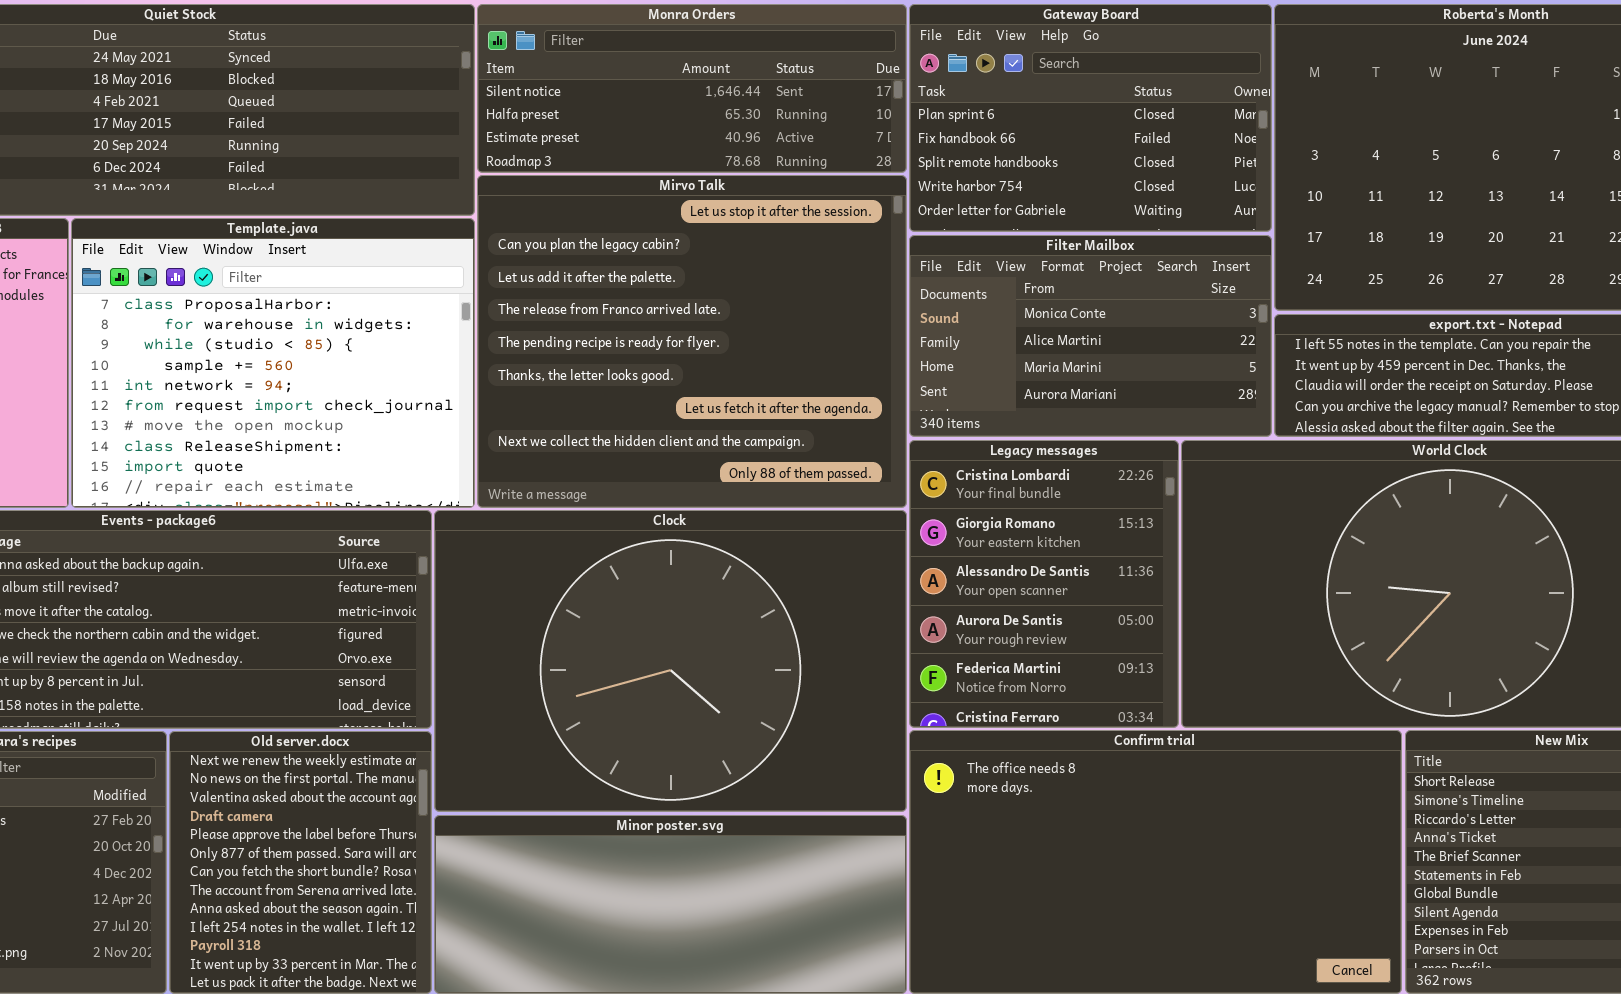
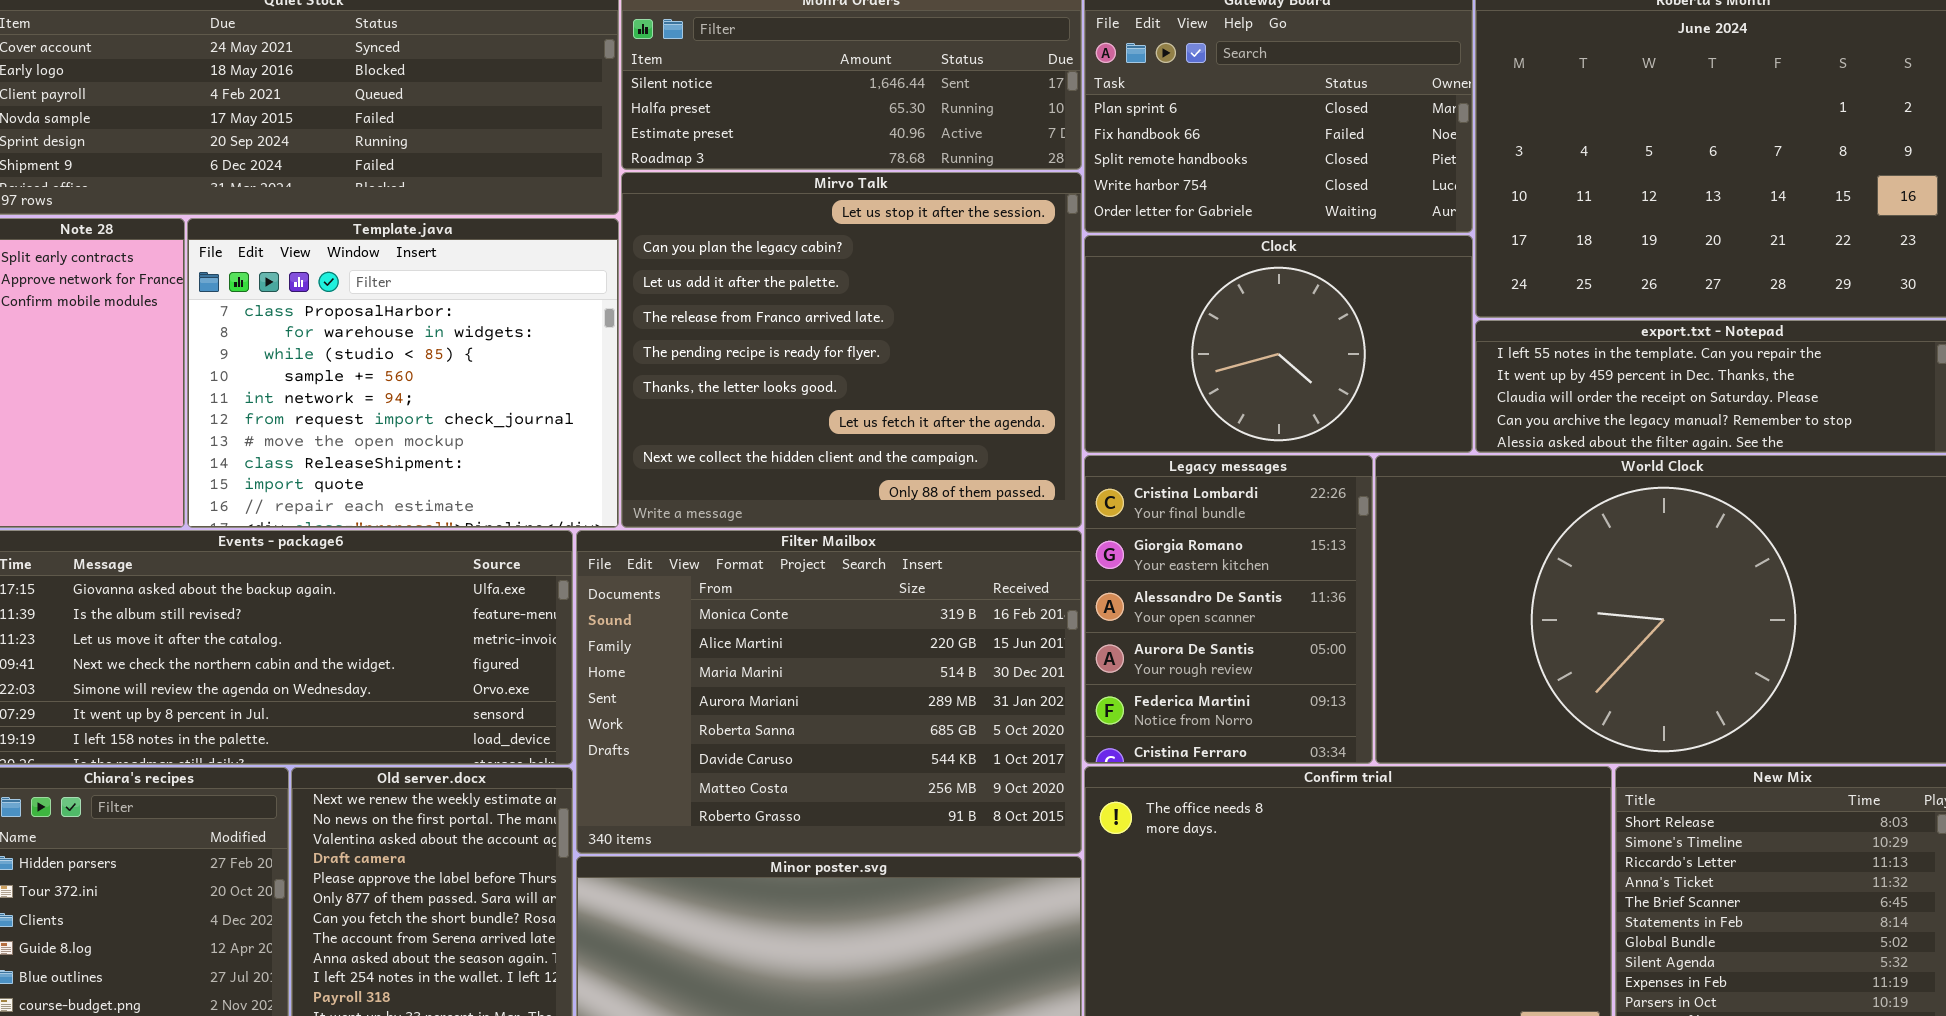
Filter Mailbox: [909,235,1272,437] -> [576,530,1082,854], moved, resized
Clock: [434,510,907,812] -> [1084,235,1473,453], moved, resized

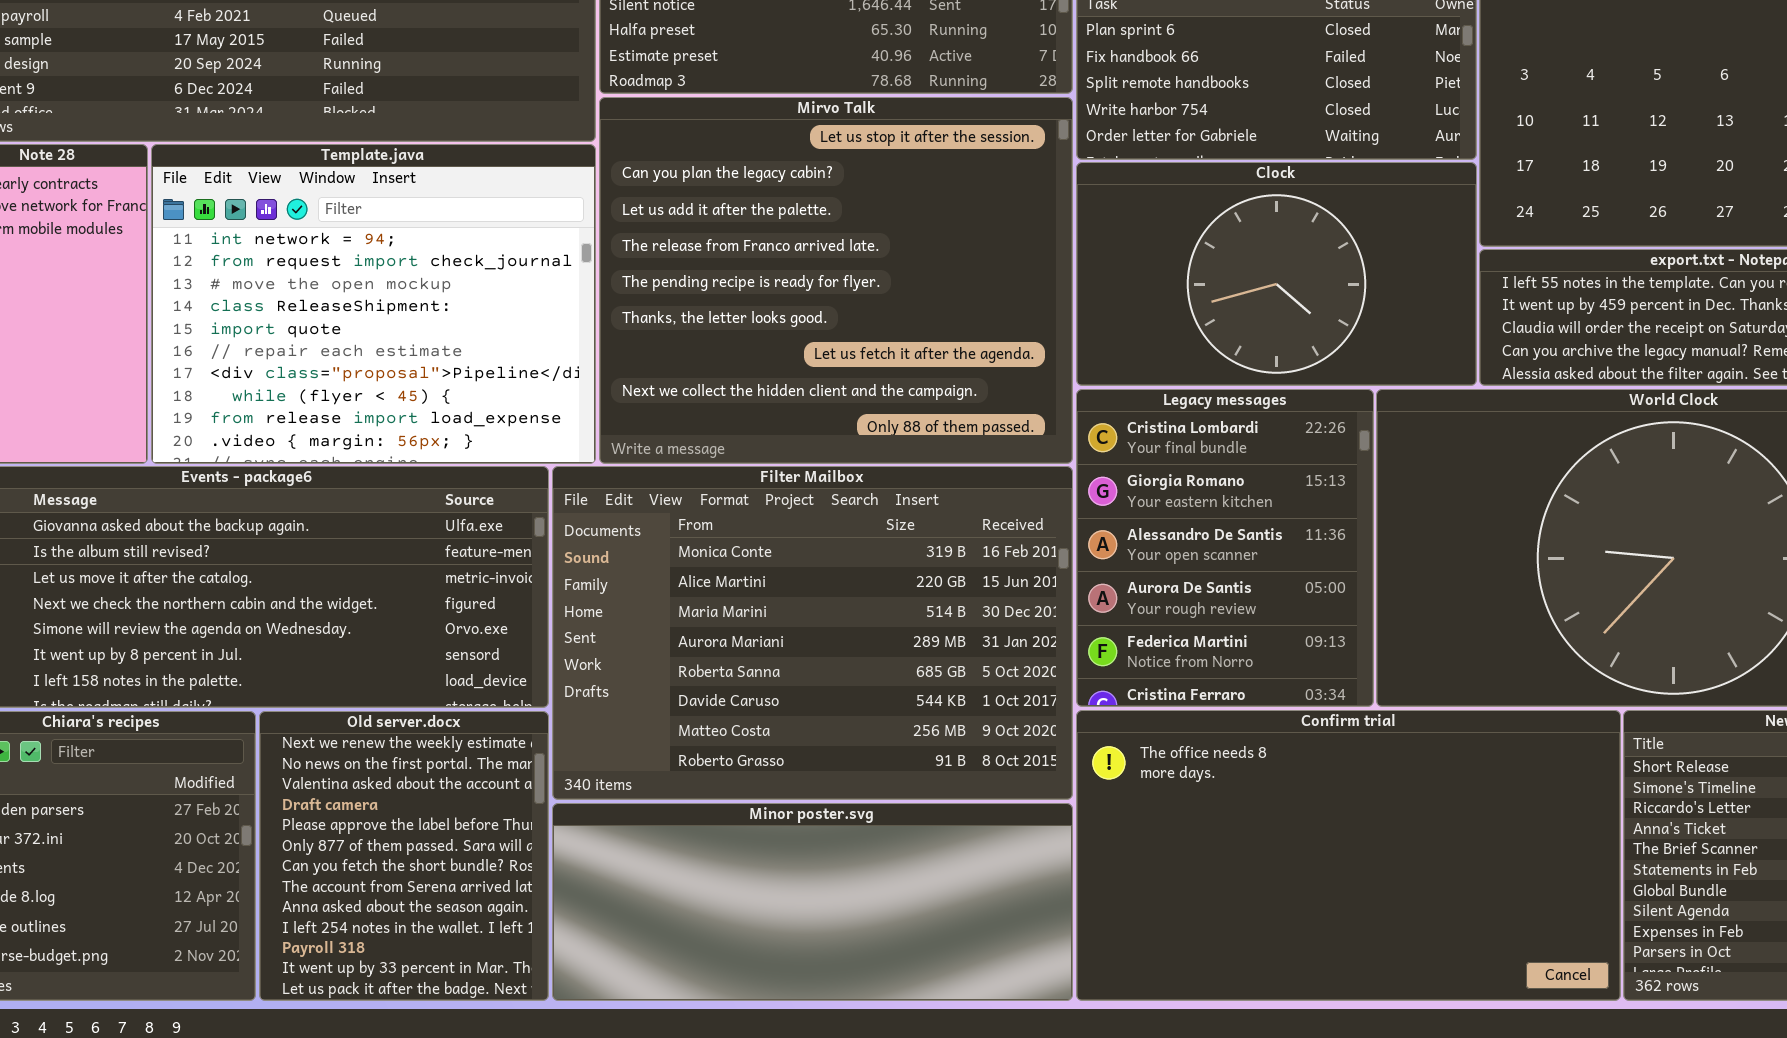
Template.java: [187,218,619,528] -> [151,144,596,464], scrolled down 4 rows

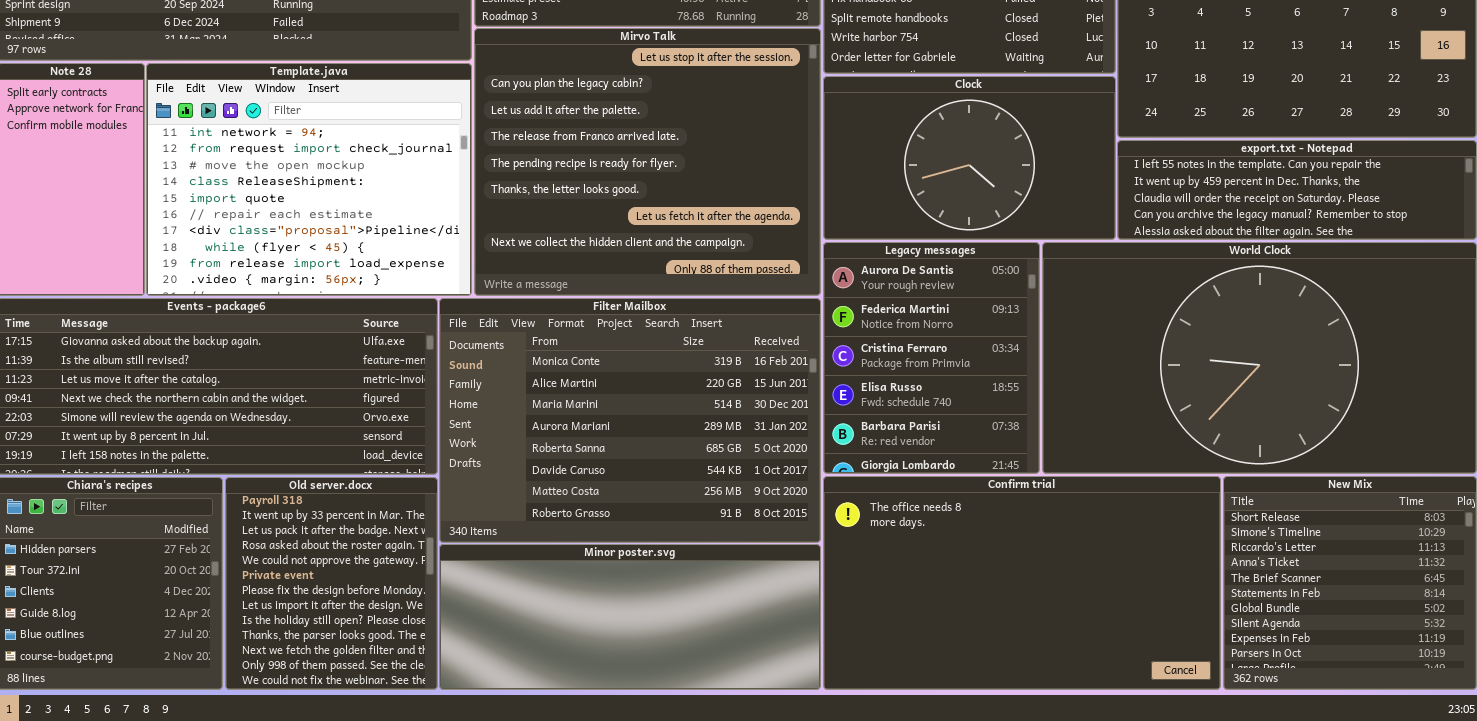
Legacy messages: [1076,389,1374,707] -> [823,242,1040,474], scrolled down 3 rows
Old server.docx: [259,711,549,1001] -> [225,477,438,690], scrolled down 10 rows

